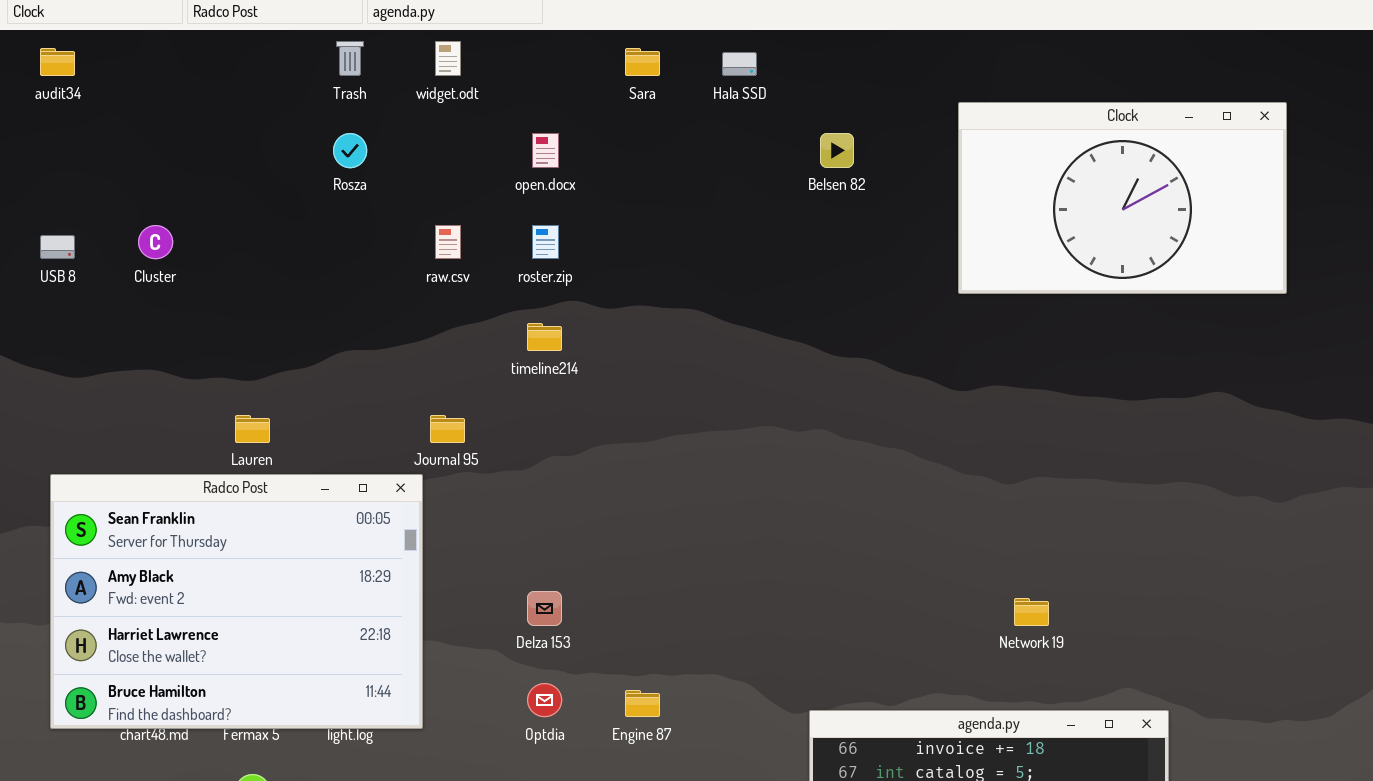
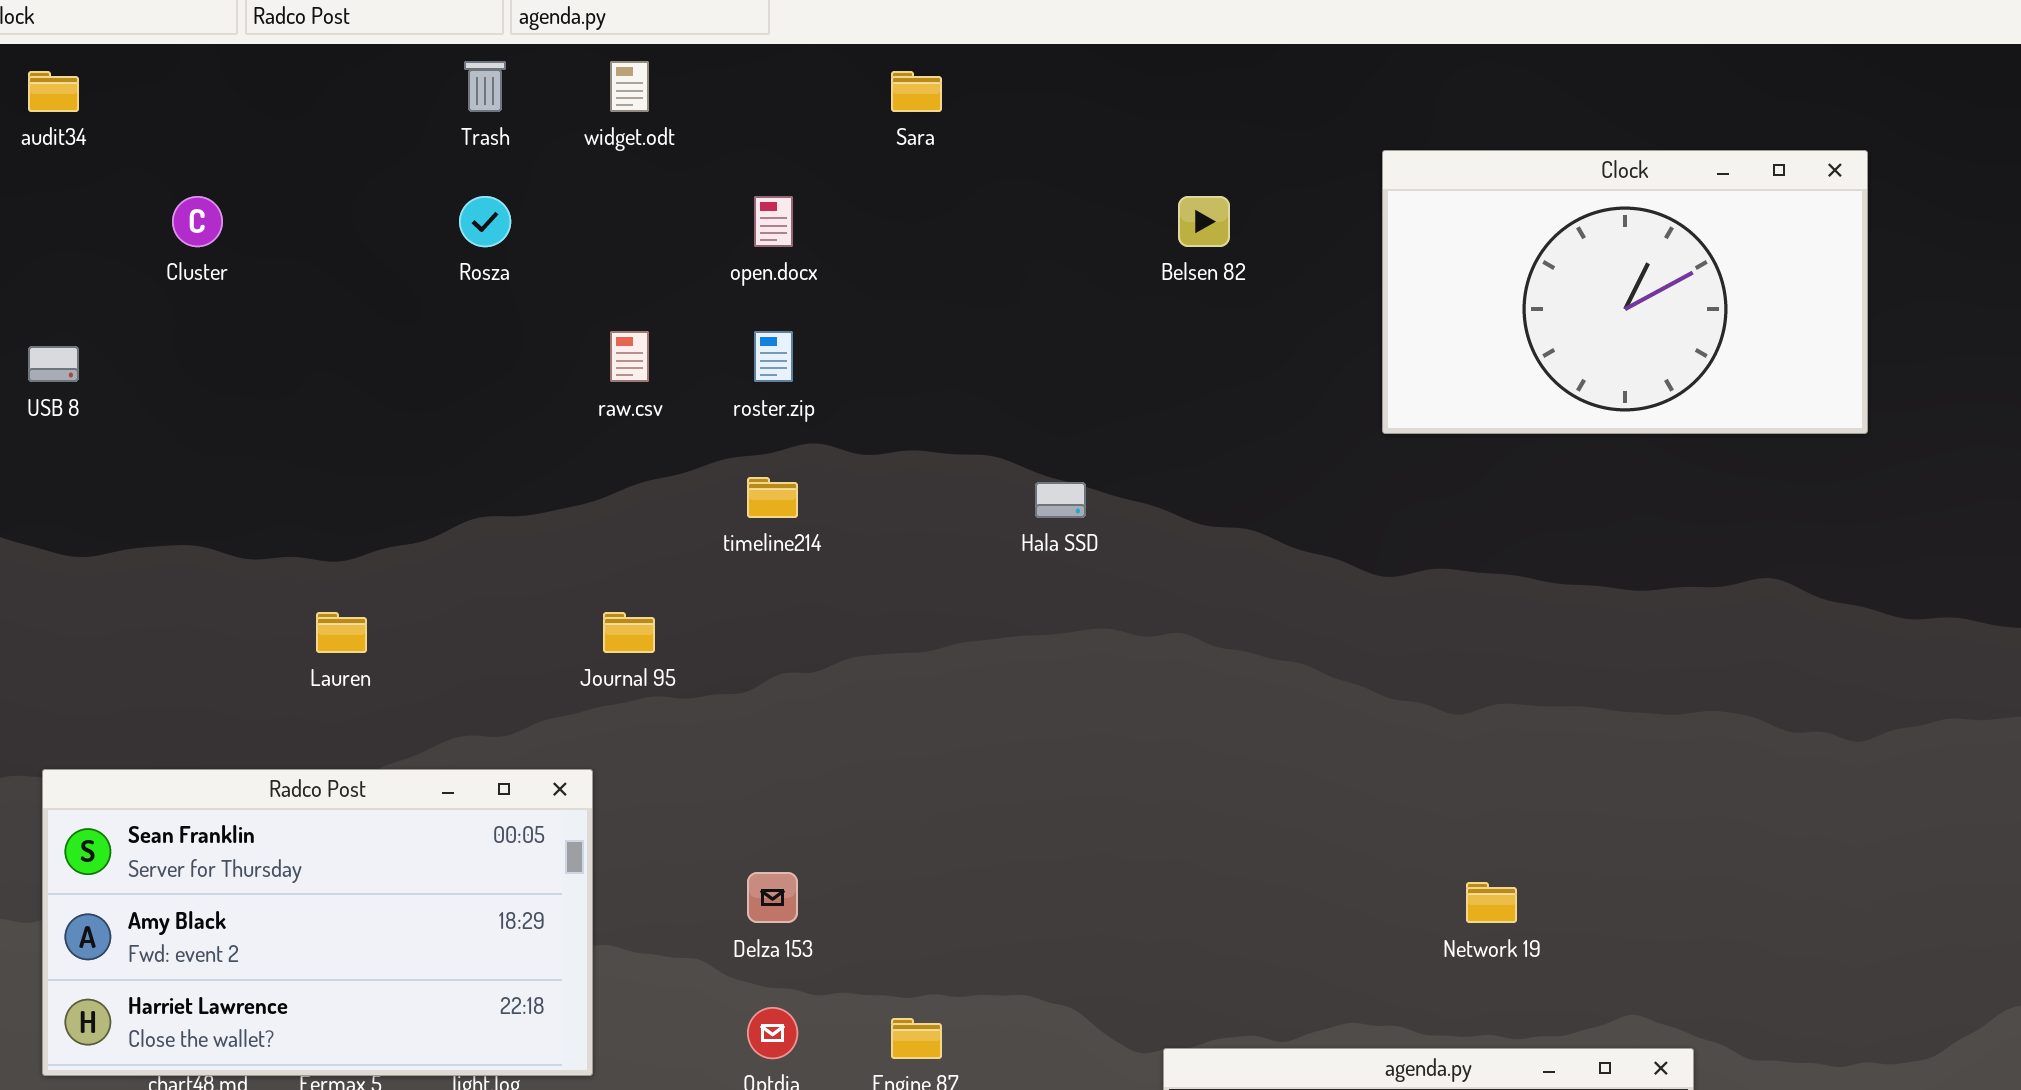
Hala SSD: [722,52,757,76] -> [1035,482,1086,518], moved
Cluster: [138,225,173,259] -> [172,196,223,247], moved
Radco Post: [50,474,423,729] -> [42,769,593,1076], resized

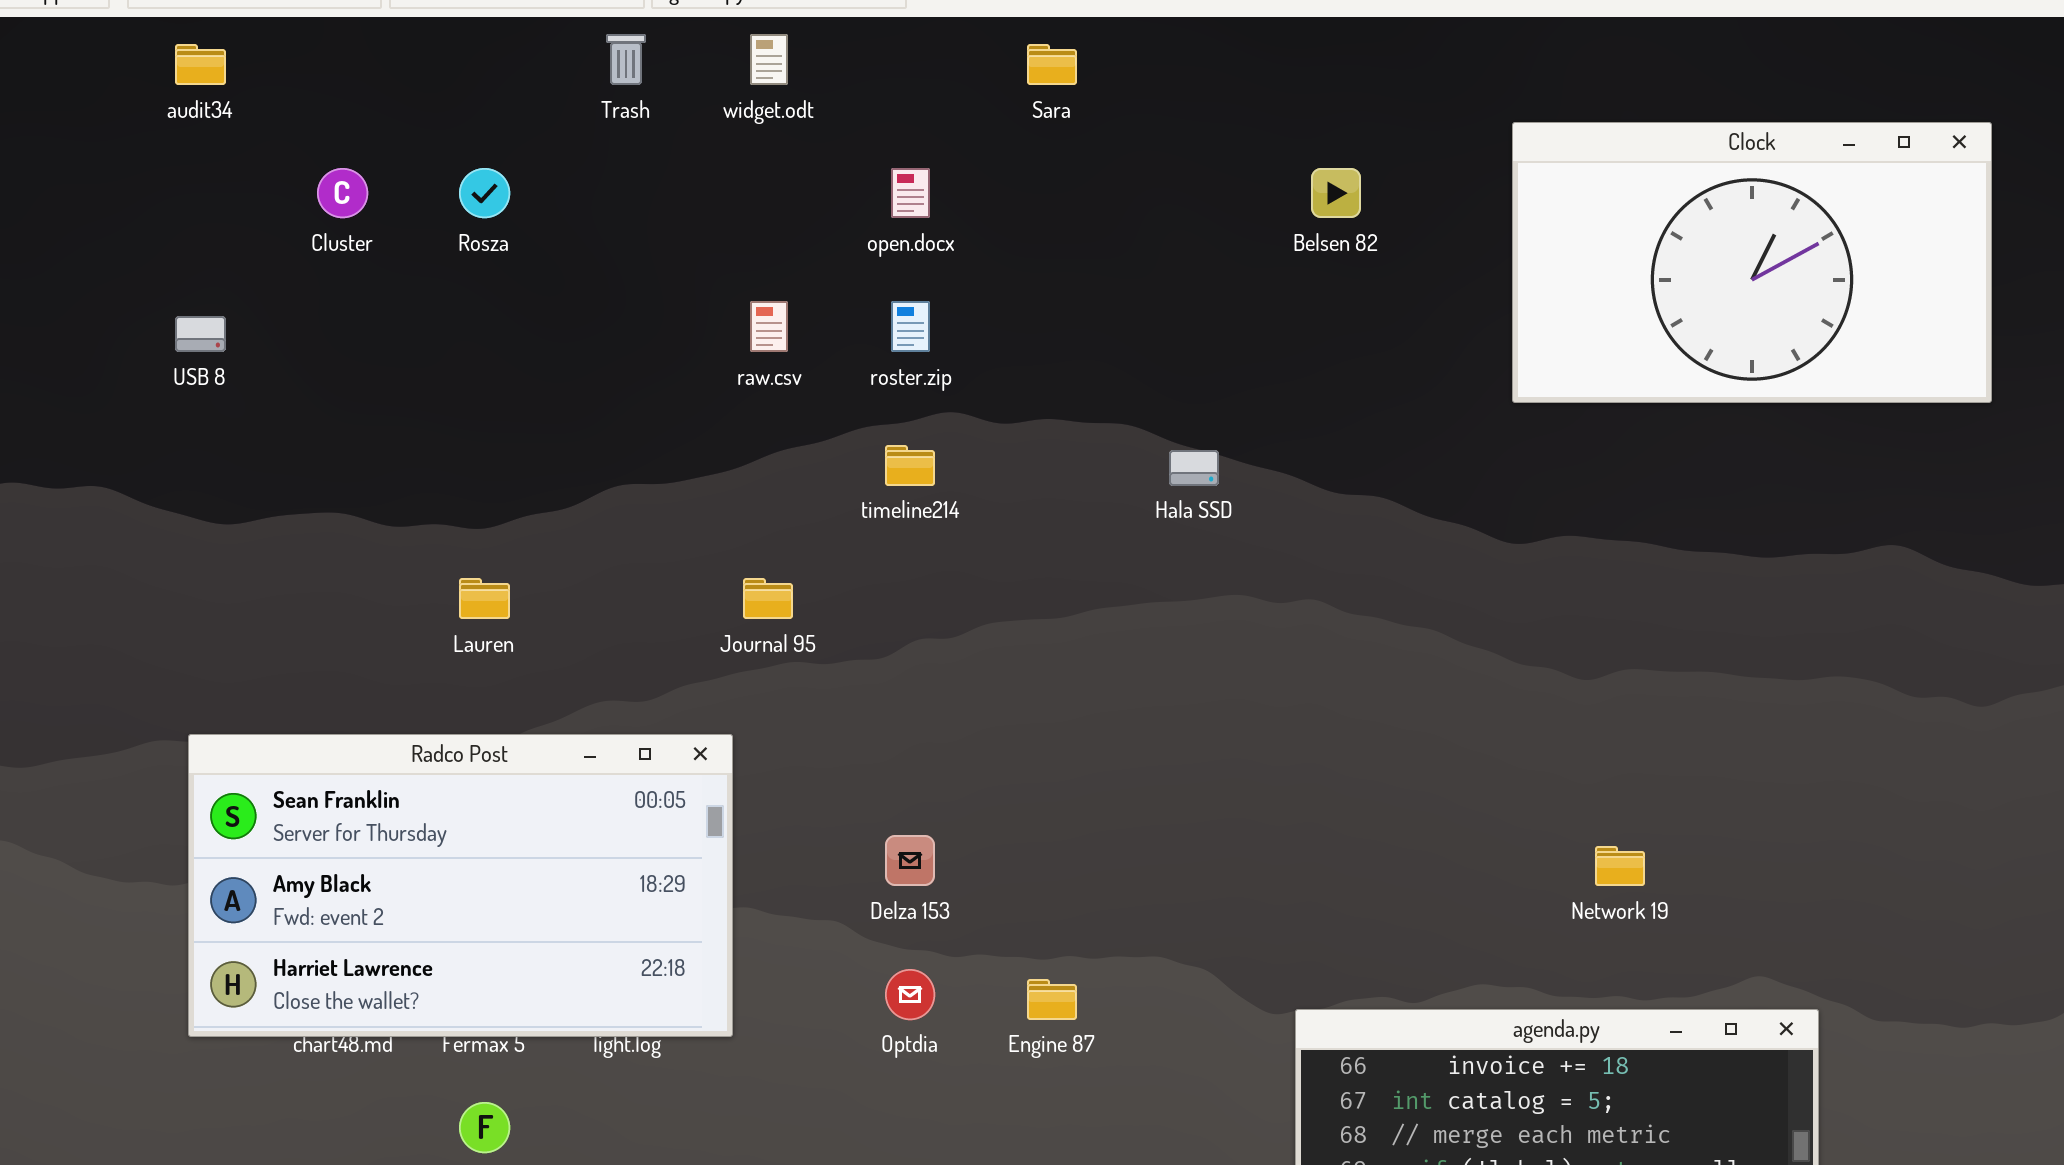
Rosza: [459,196,511,247] -> [459,168,510,218], moved

